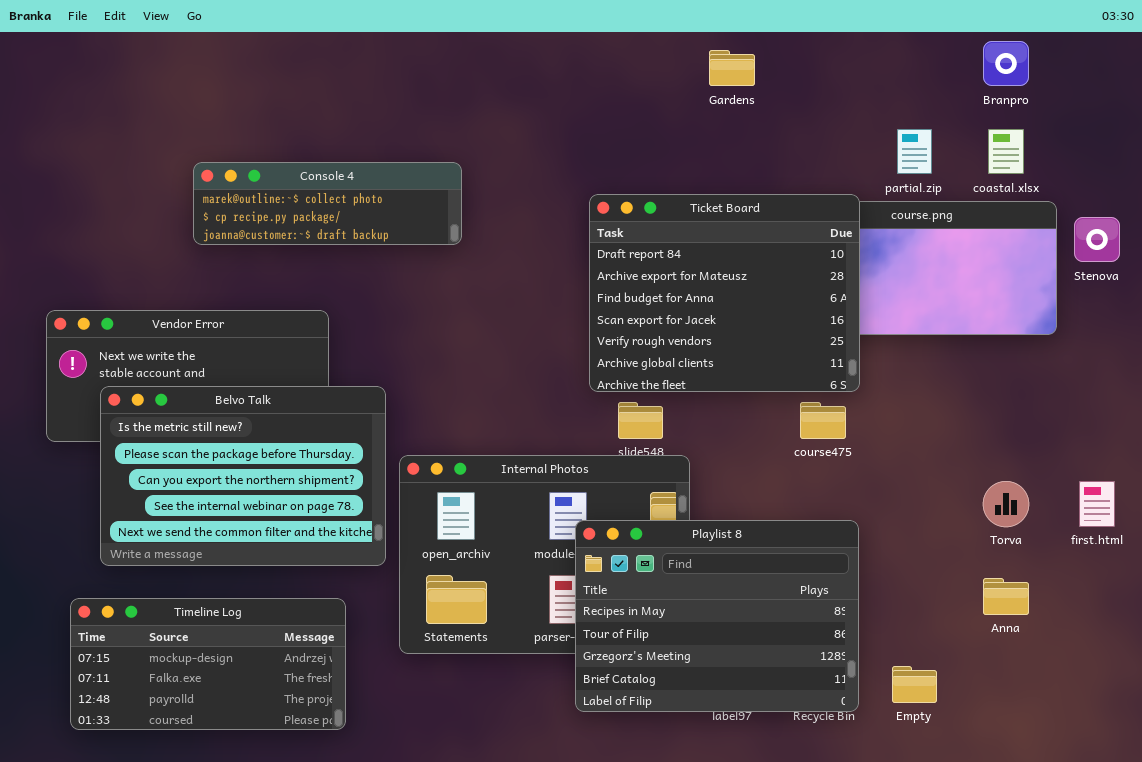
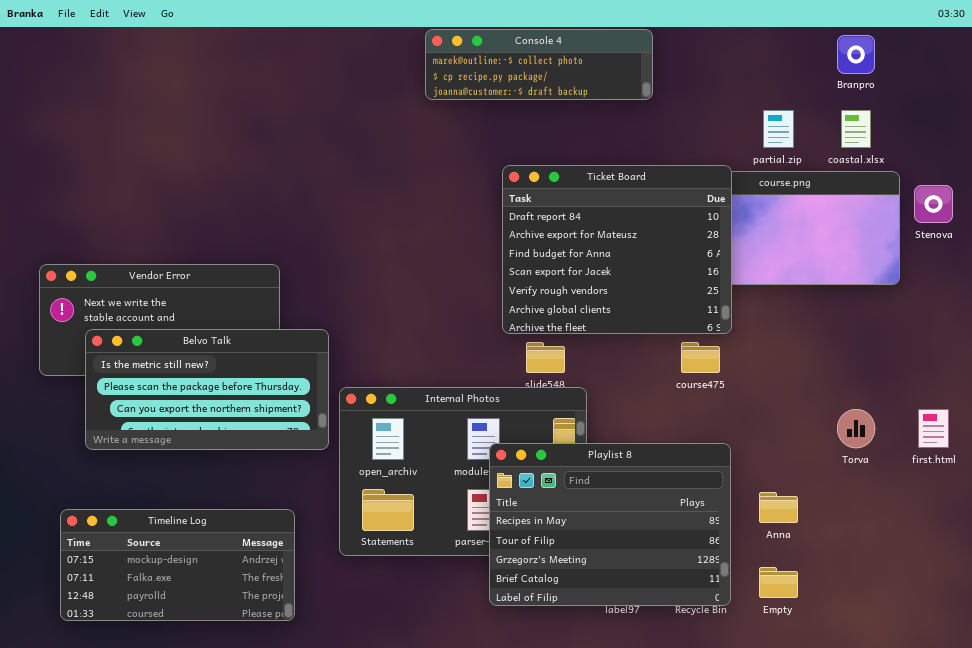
Console 4: [193,162,462,245] -> [425,29,653,100], moved
Belvo Talk: [100,386,386,566] -> [85,329,329,450], resized
Anna: [983,578,1029,615] -> [759,492,798,523], moved

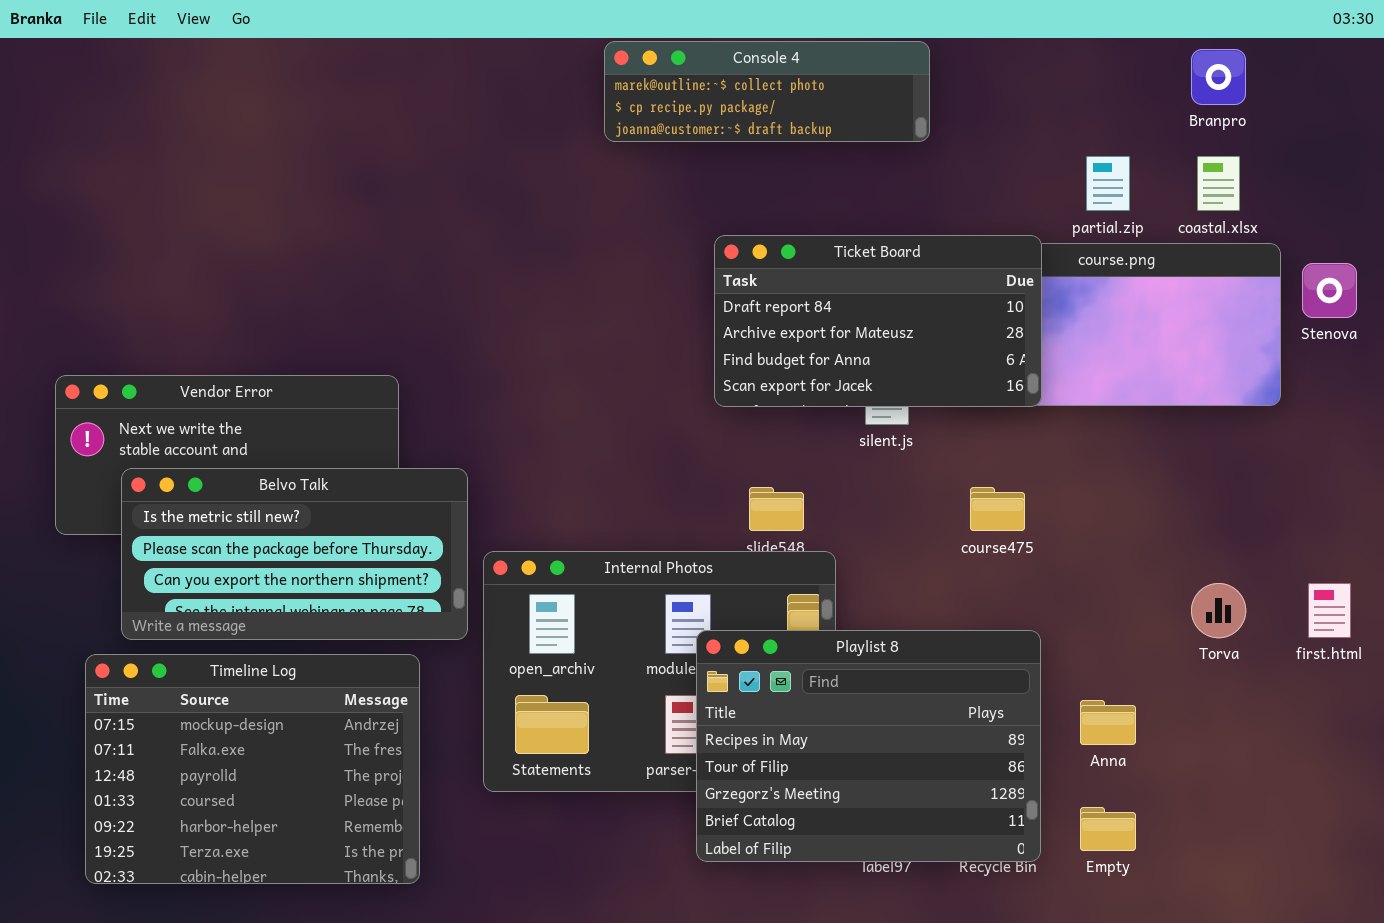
Ticket Board: [502,165,732,334] -> [714,235,1042,407], resized
Timeline Log: [60,509,295,621] -> [85,654,420,884], resized

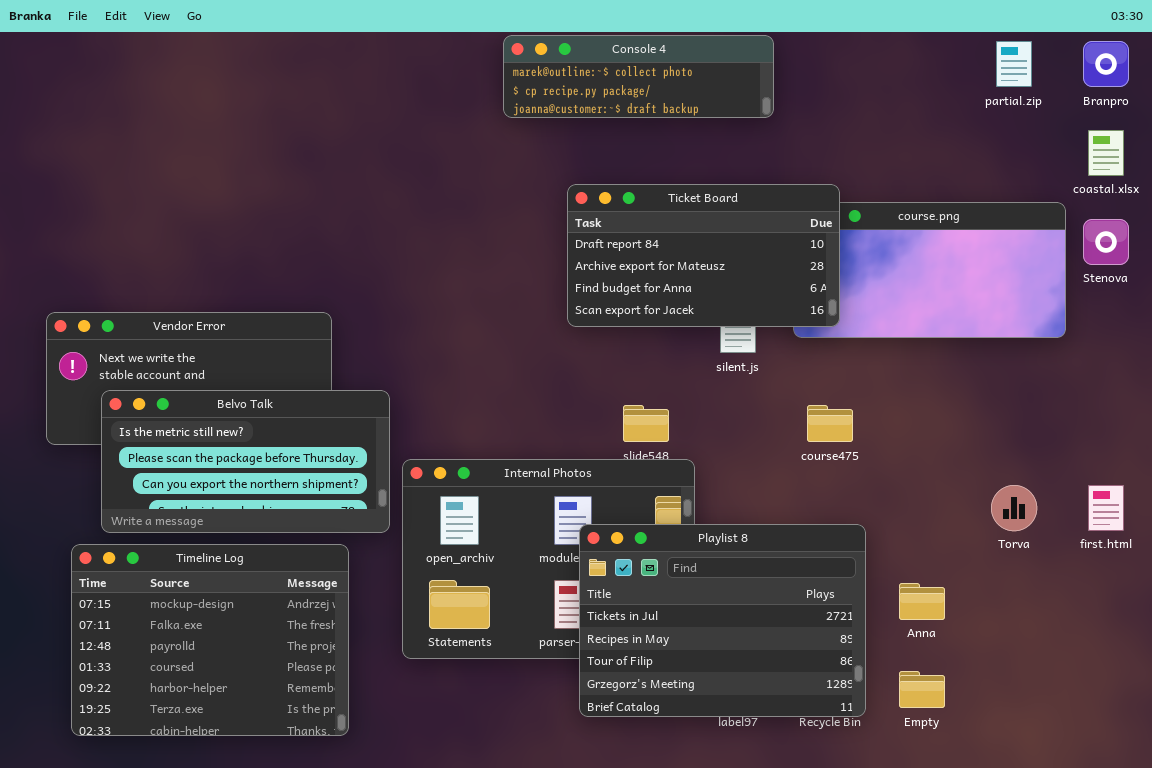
Branpro: [1191,49,1246,105] -> [1083,41,1129,87], moved
partial.zip: [1086,156,1130,211] -> [996,41,1032,87], moved
coastal.xlsx: [1197,156,1240,211] -> [1088,130,1124,176], moved
Ticket Board: [714,235,1042,407] -> [567,184,840,327], moved
Playlist 8: [696,630,1041,862] -> [579,524,866,717], scrolled up 1 row

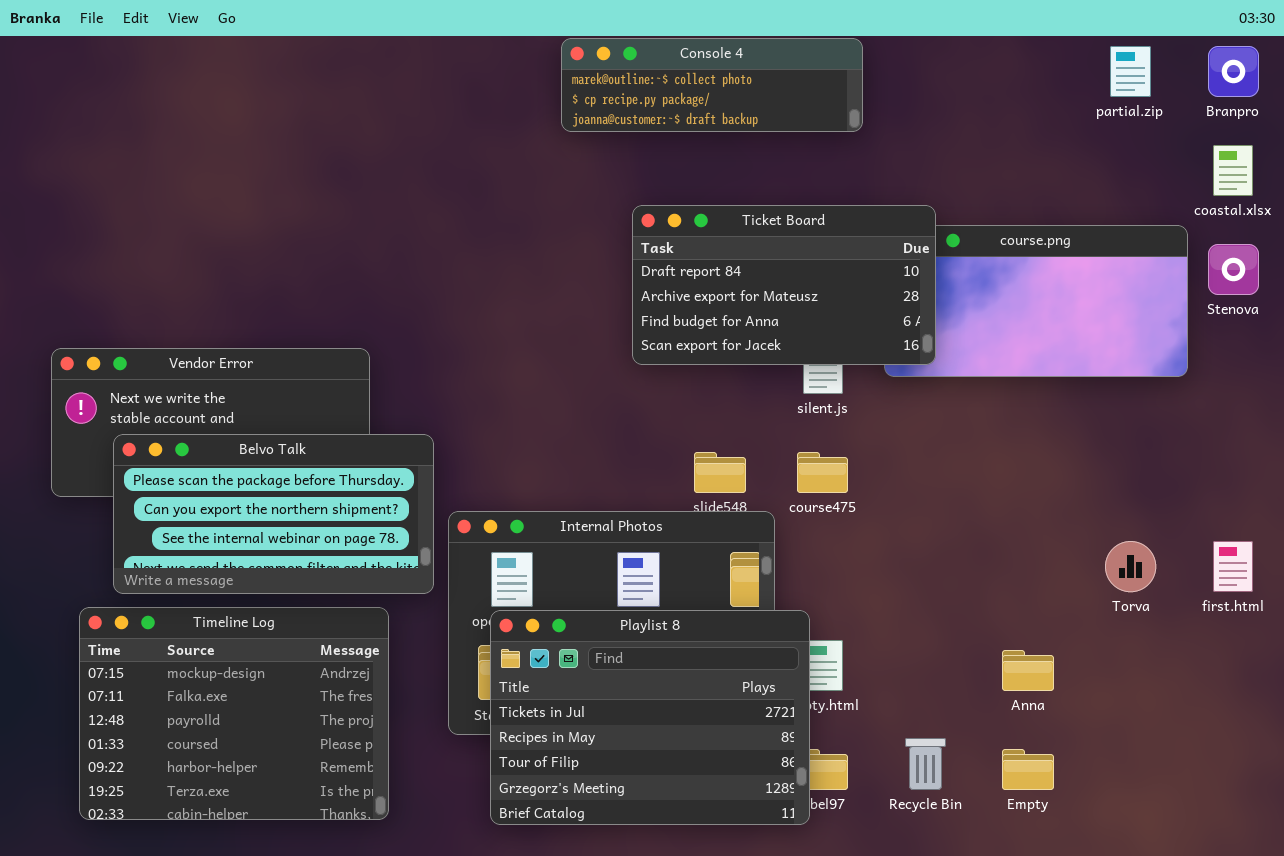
Belvo Talk: [101,390,390,533] -> [113,434,434,594], scrolled down 1 row
course475: [807,405,853,442] -> [797,452,848,493], moved
Playlist 8: [579,524,866,717] -> [490,610,810,825], moved

